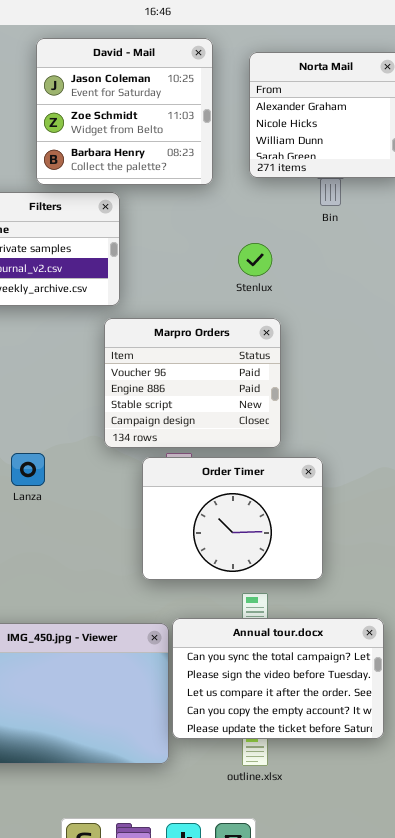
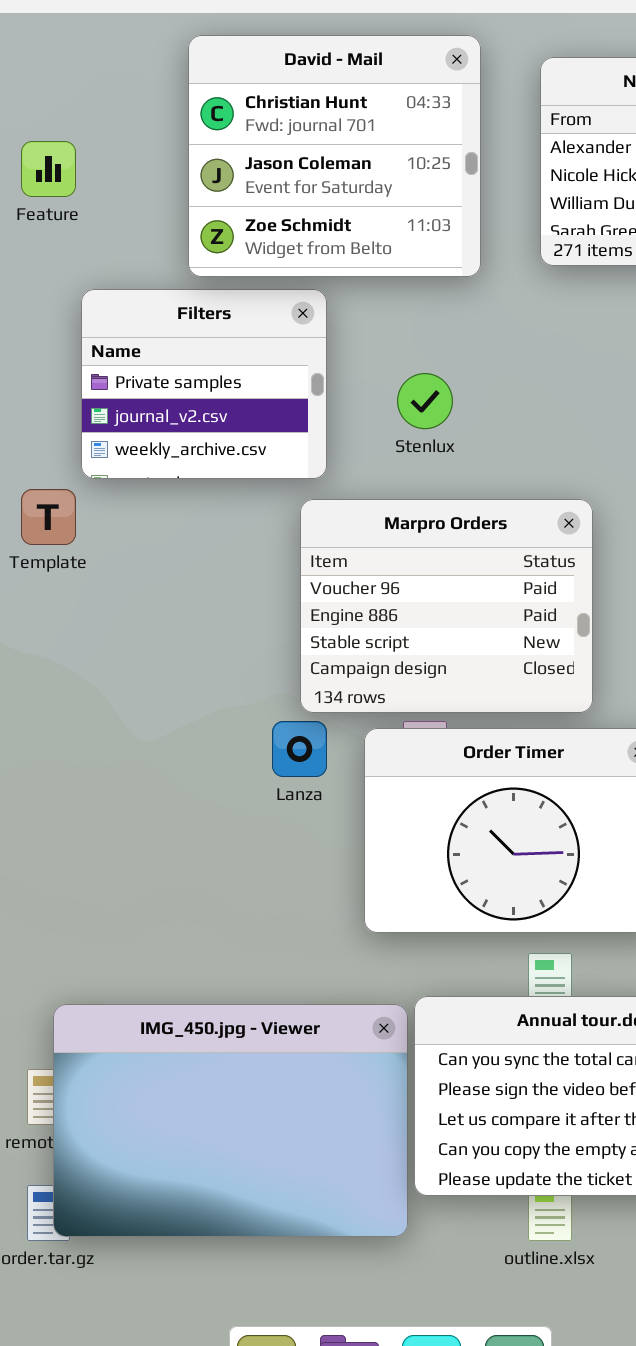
David - Mail: [36,38,213,185] -> [188,35,481,277], scrolled up 1 row
Stenlux: [238,243,272,276] -> [397,373,453,429], moved
Lanza: [11,453,45,486] -> [272,721,327,777], moved

